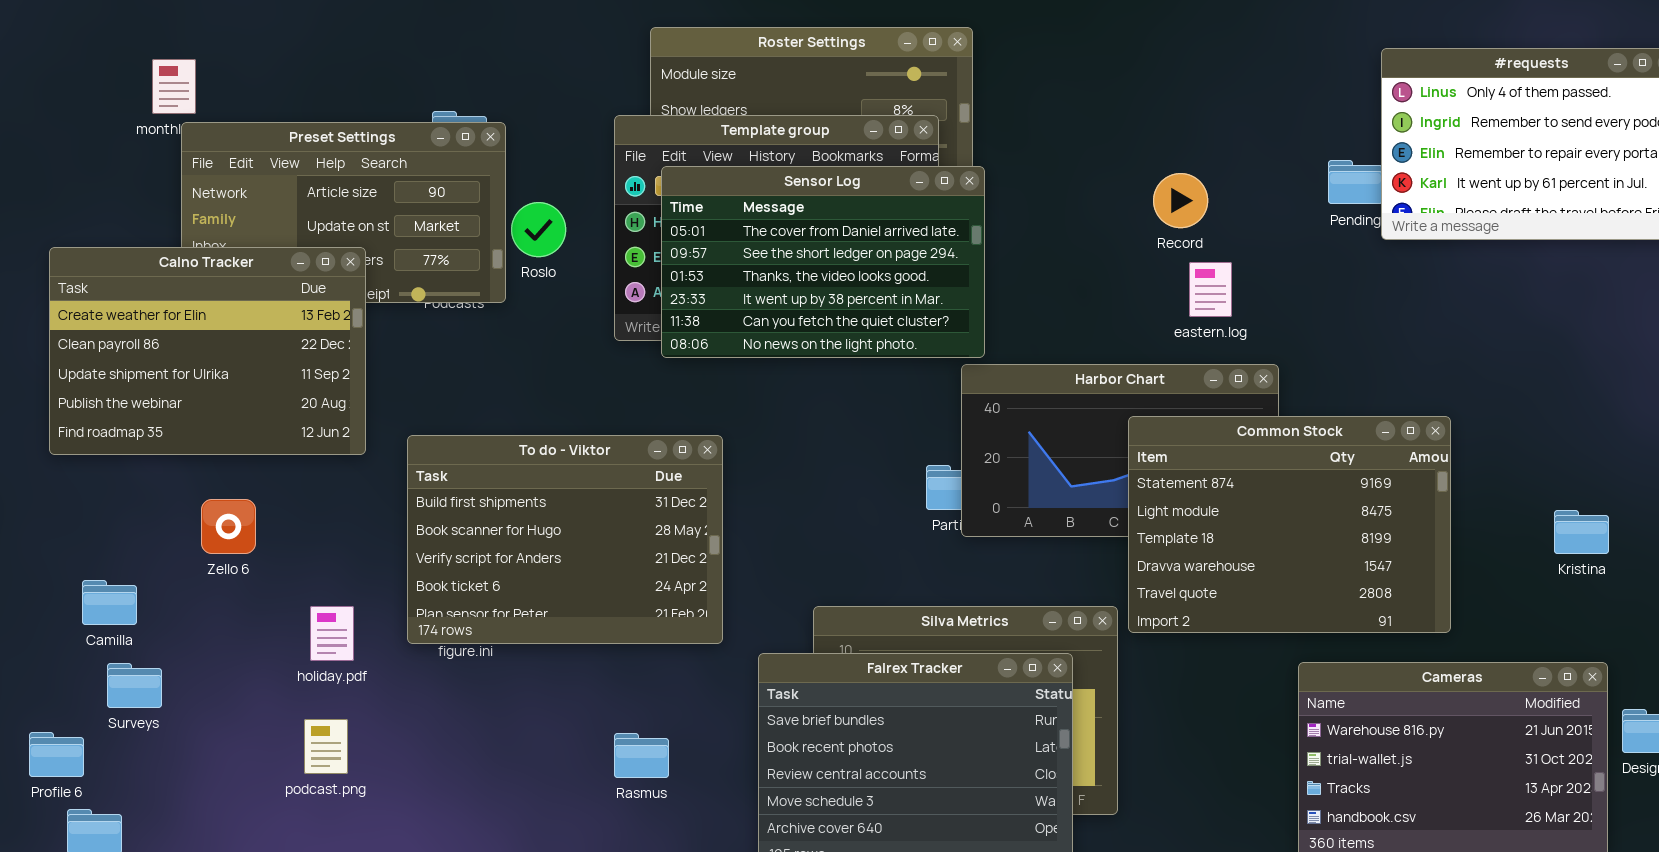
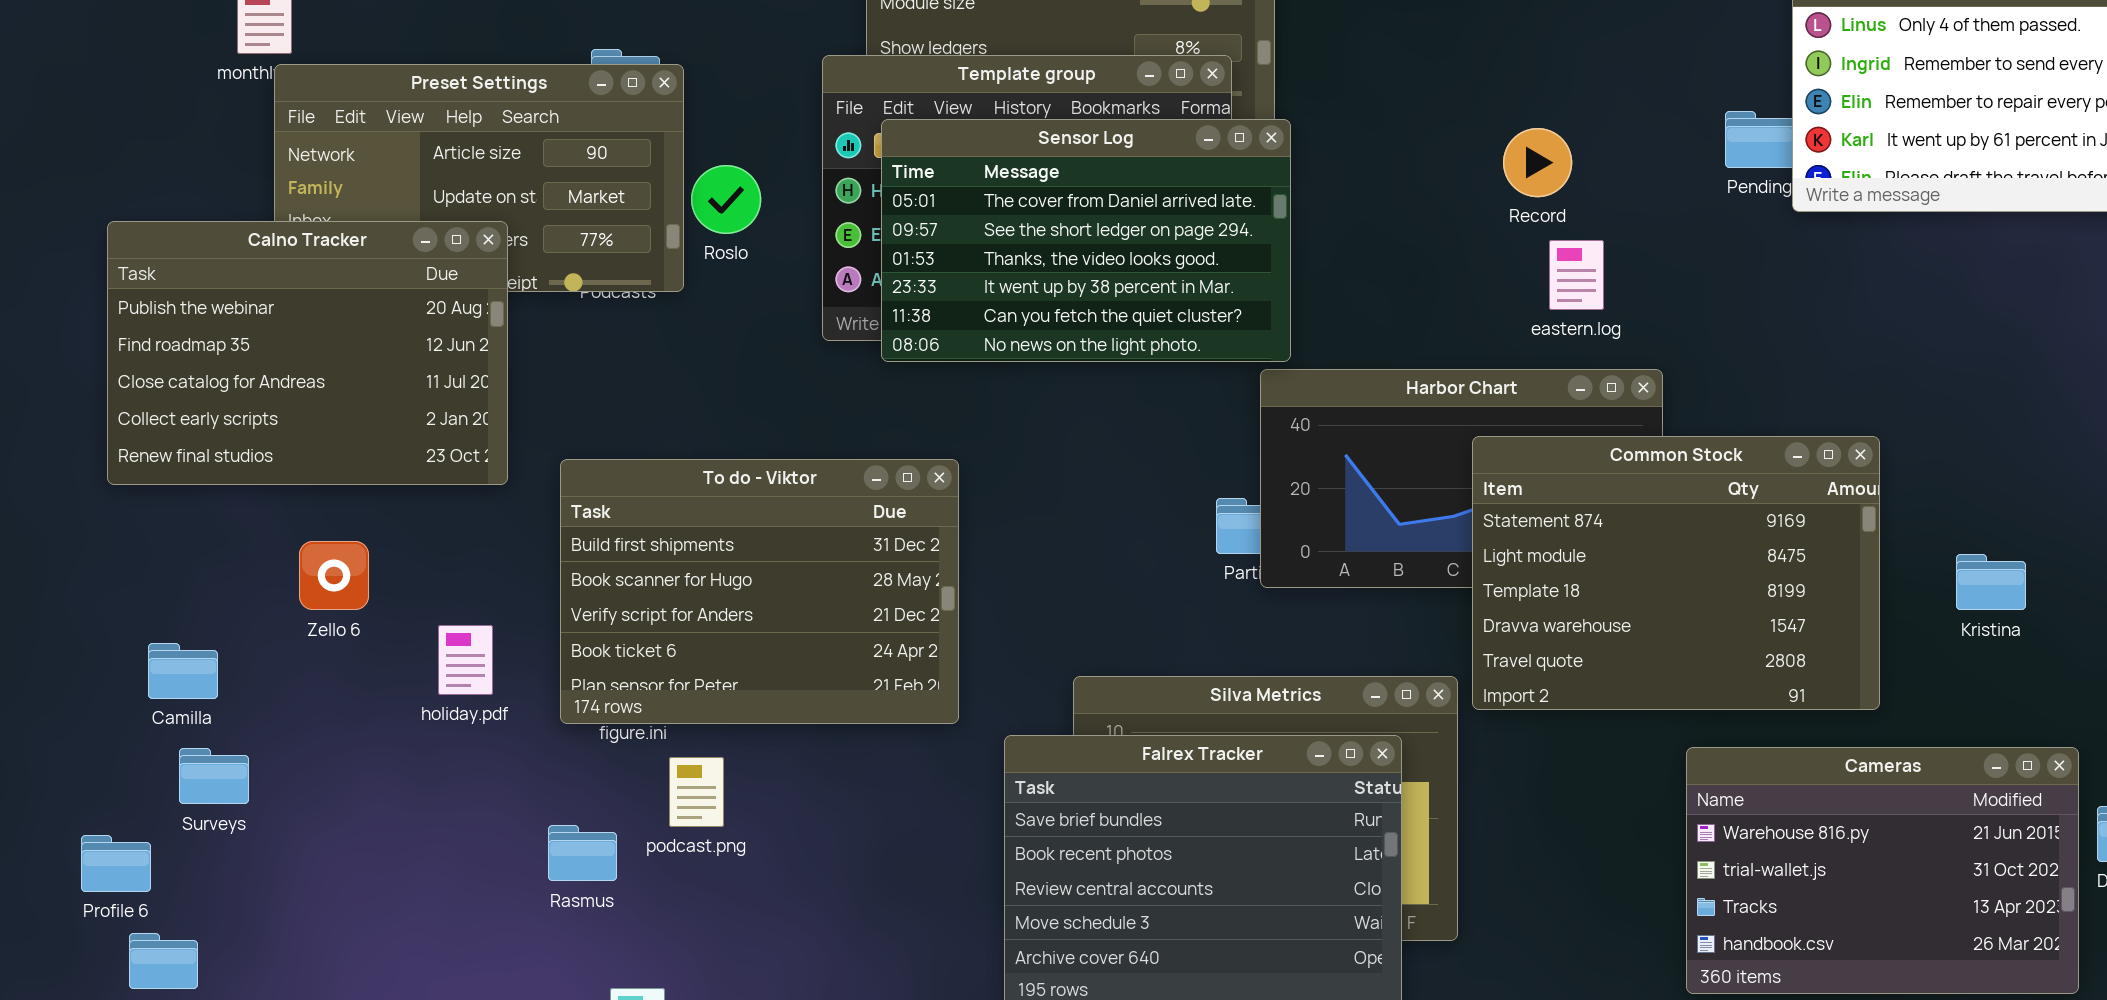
Calno Tracker: [49,247,366,455] -> [107,221,508,485], scrolled down 3 rows
Kristina: [1554,510,1609,554] -> [1956,554,2026,610], moved
holiday.pdf: [310,606,354,661] -> [438,625,493,695], moved
podcast.png: [304,719,348,774] -> [669,757,724,827], moved
Rasmus: [614,733,669,778] -> [548,825,617,881], moved

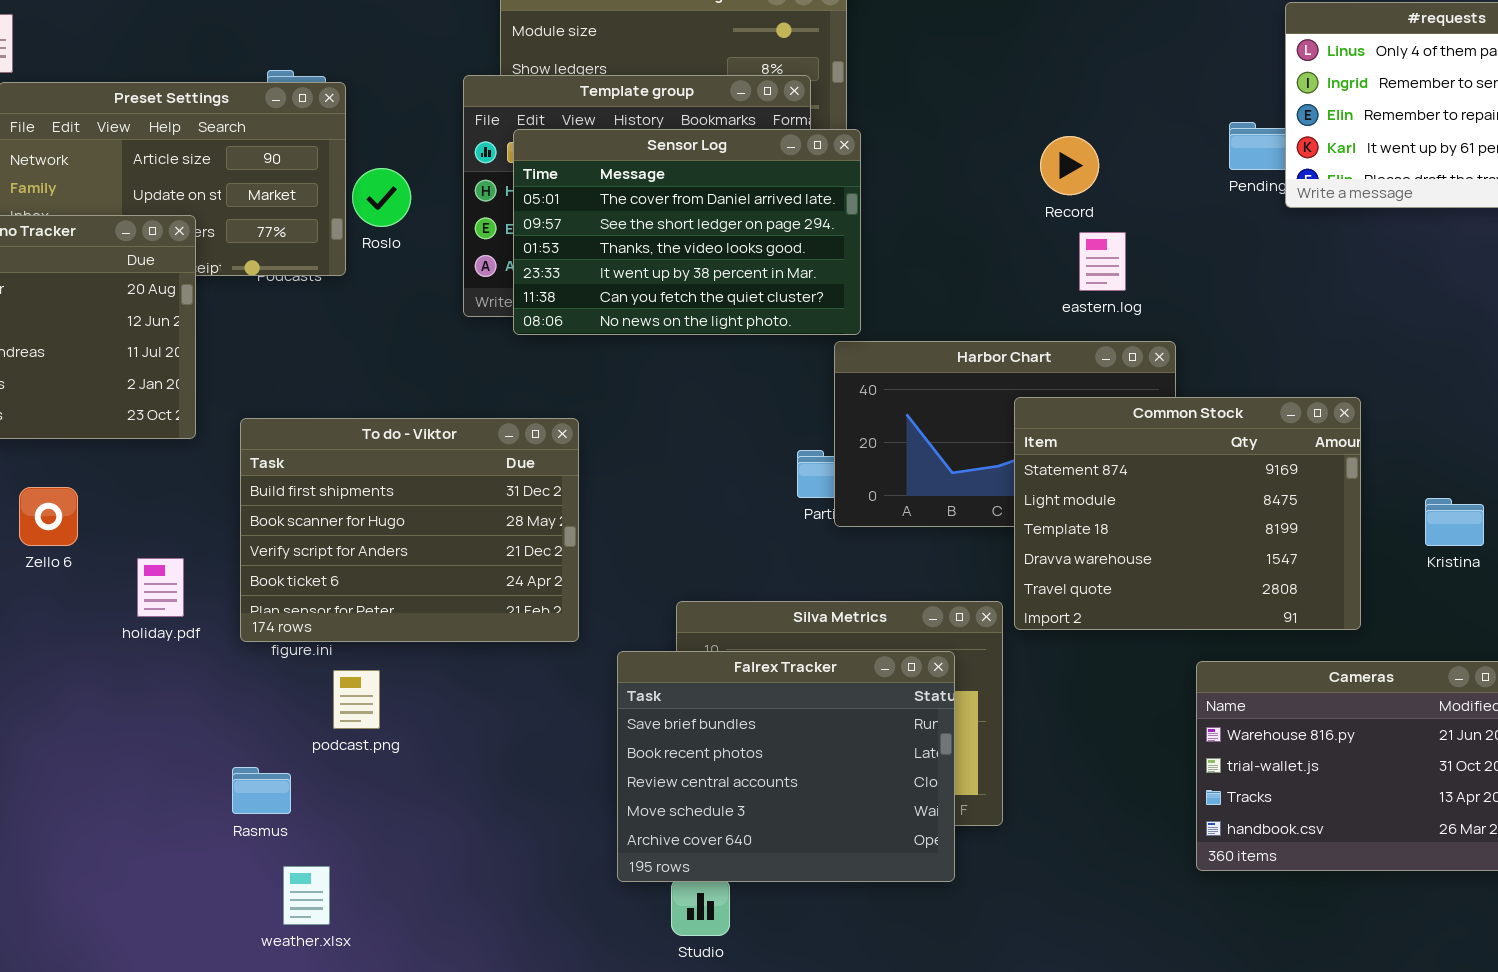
Rasmus: [548,825,617,881] -> [232,767,291,814], moved

